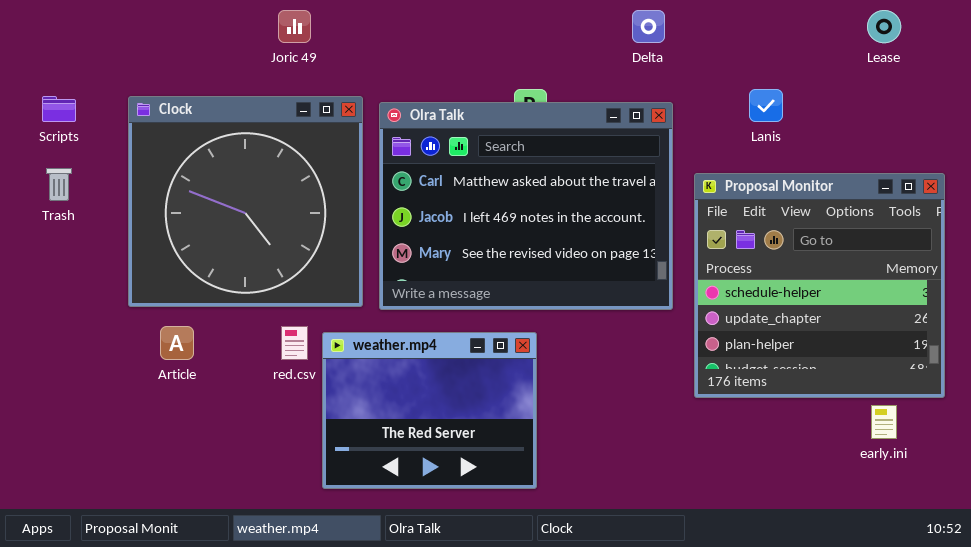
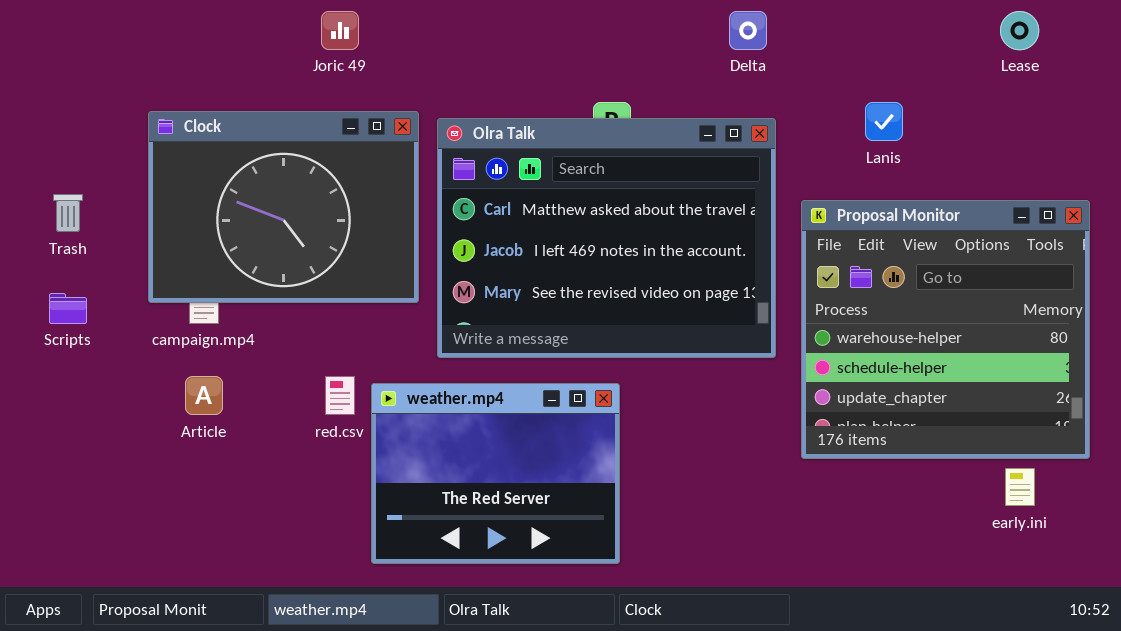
Scripts: [42,96,76,122] -> [49,293,87,324], moved
Clock: [128,96,363,307] -> [148,111,419,303], resized
Proposal Monitor: [694,173,945,398] -> [801,200,1090,459], scrolled up 1 row

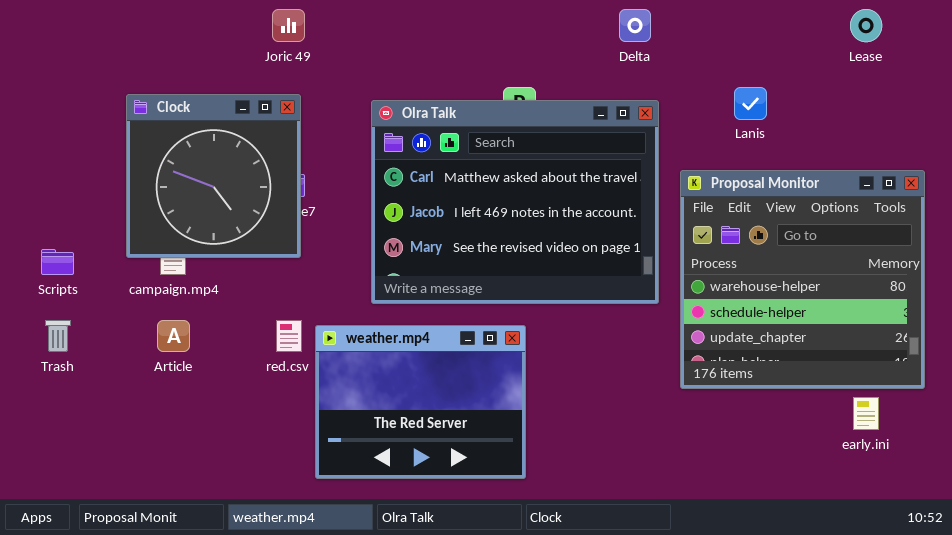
Clock: [148,111,419,303] -> [126,94,301,258], resized
Trash: [53,194,83,232] -> [45,320,71,352], moved

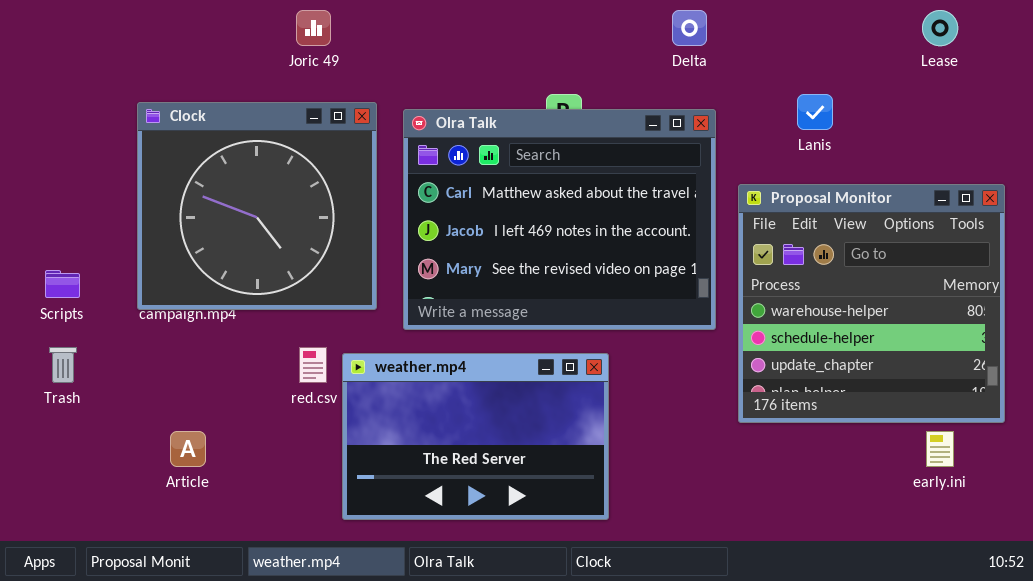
Clock: [126,94,301,258] -> [137,102,377,310], resized
Article: [157,320,190,352] -> [170,431,206,467], moved
weather.mp4: [315,325,526,479] -> [342,353,609,520], resized

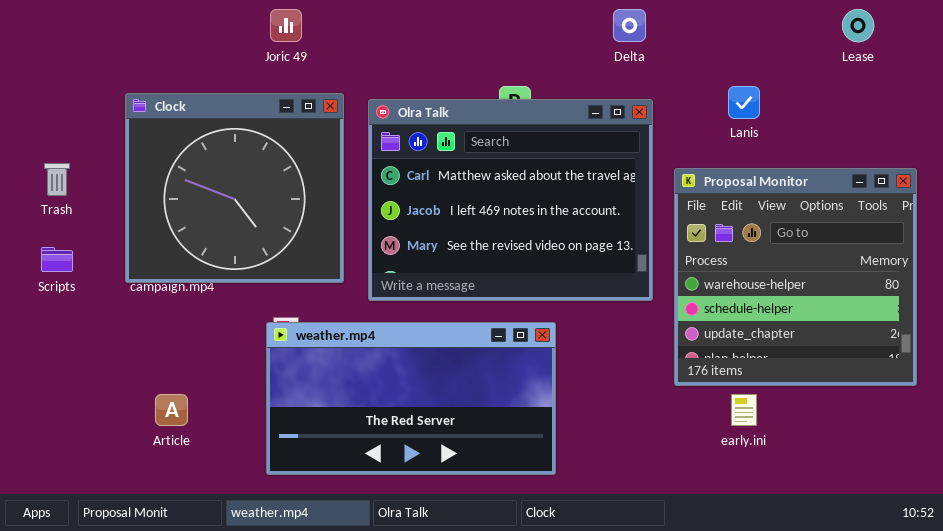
Trash: [49,347,77,383] -> [44,163,70,196], moved
weather.mp4: [342,353,609,520] -> [266,322,556,475], resized
early.ini: [926,431,954,467] -> [731,394,757,426], moved

